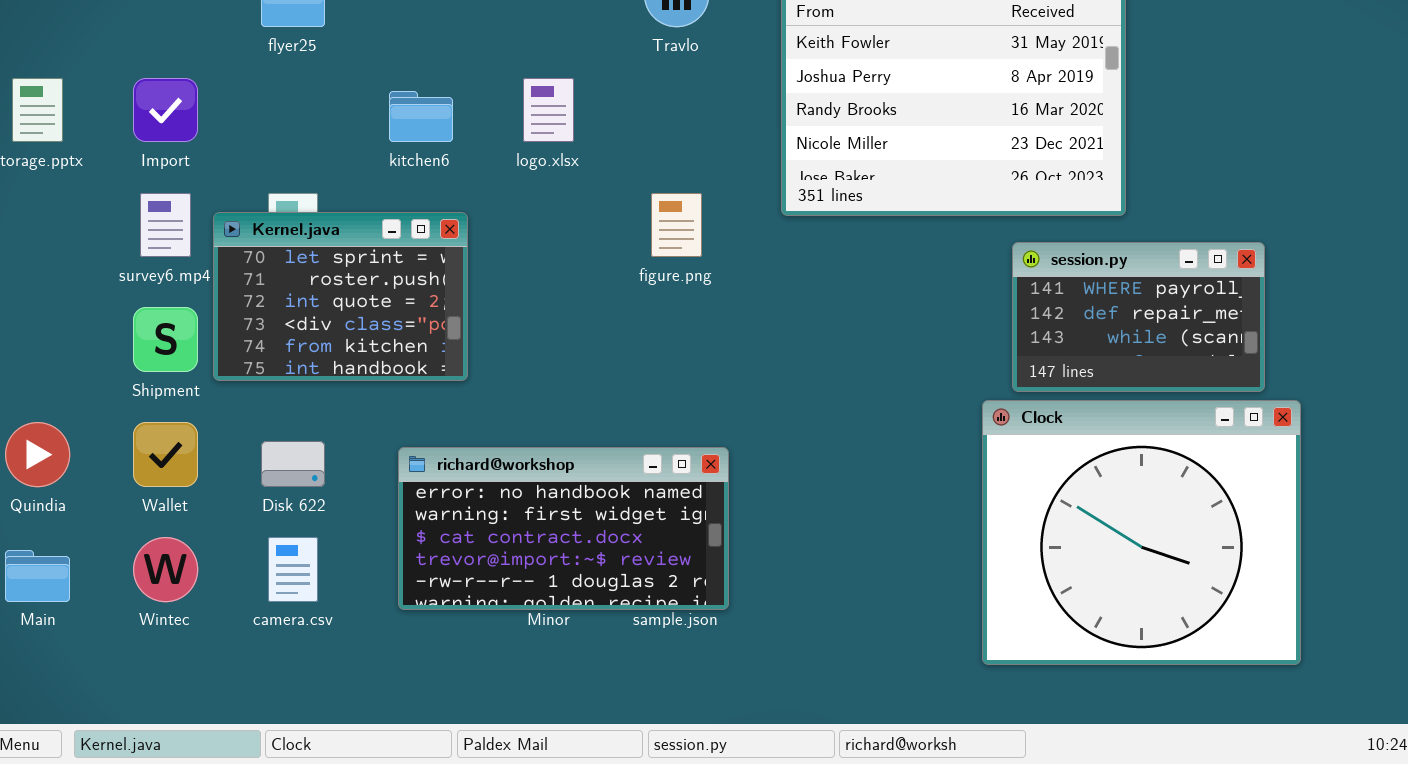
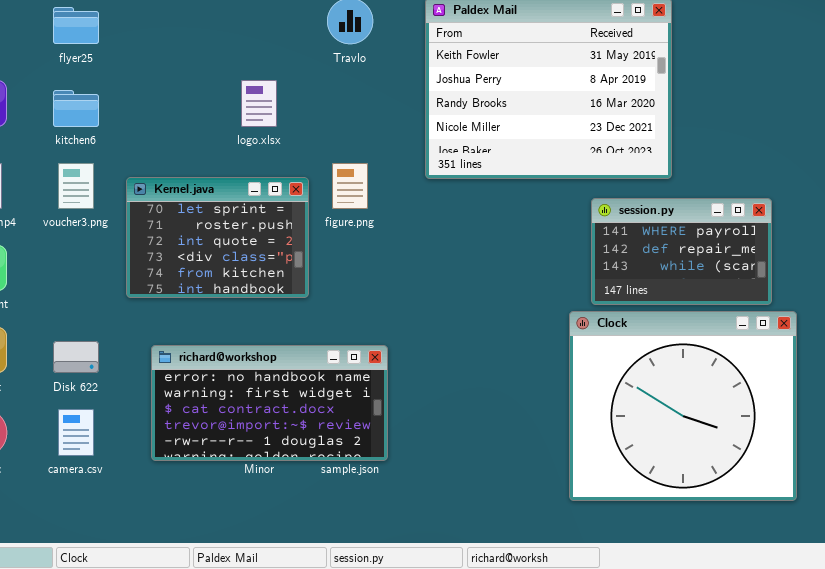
kitchen6: [389,91,453,142] -> [53,90,99,127], moved
Kernel.java: [213,212,468,381] -> [126,177,309,298], moved

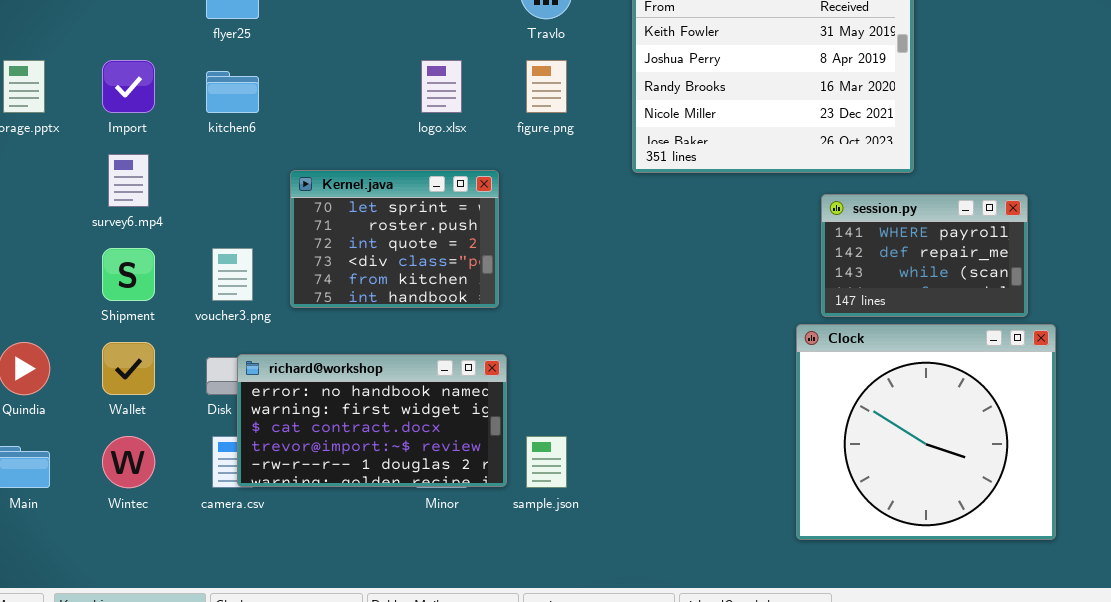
voucher3.png: [58,163,94,209] -> [212,248,253,301], moved
figure.png: [332,163,368,209] -> [526,60,567,113], moved
richard@workshop: [151,345,388,461] -> [237,354,507,487], moved

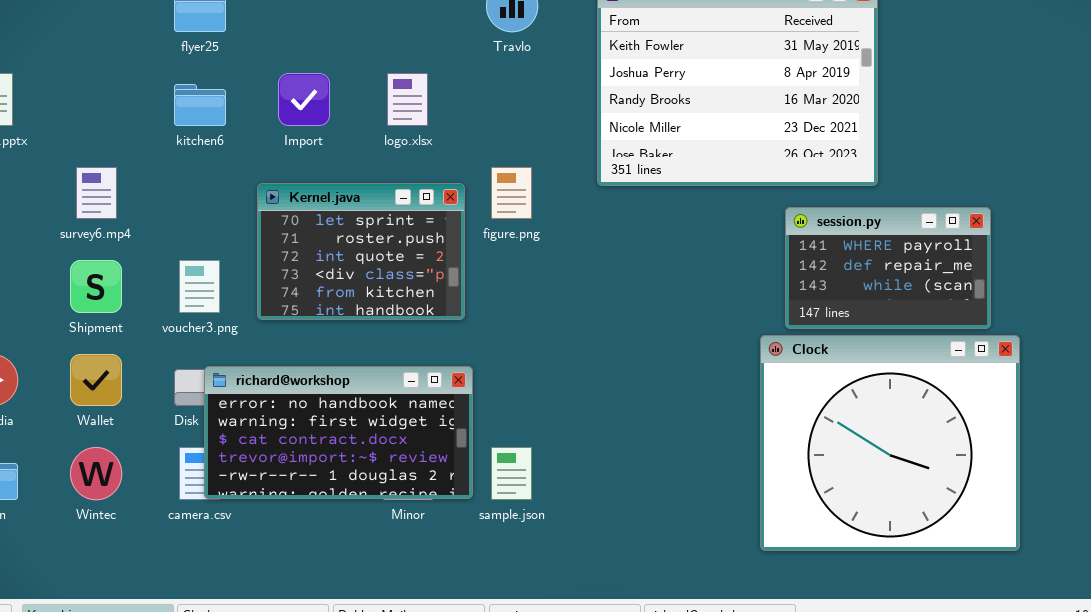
Import: [102,60,155,113] -> [278,73,330,126], moved
figure.png: [526,60,567,113] -> [491,167,532,219], moved

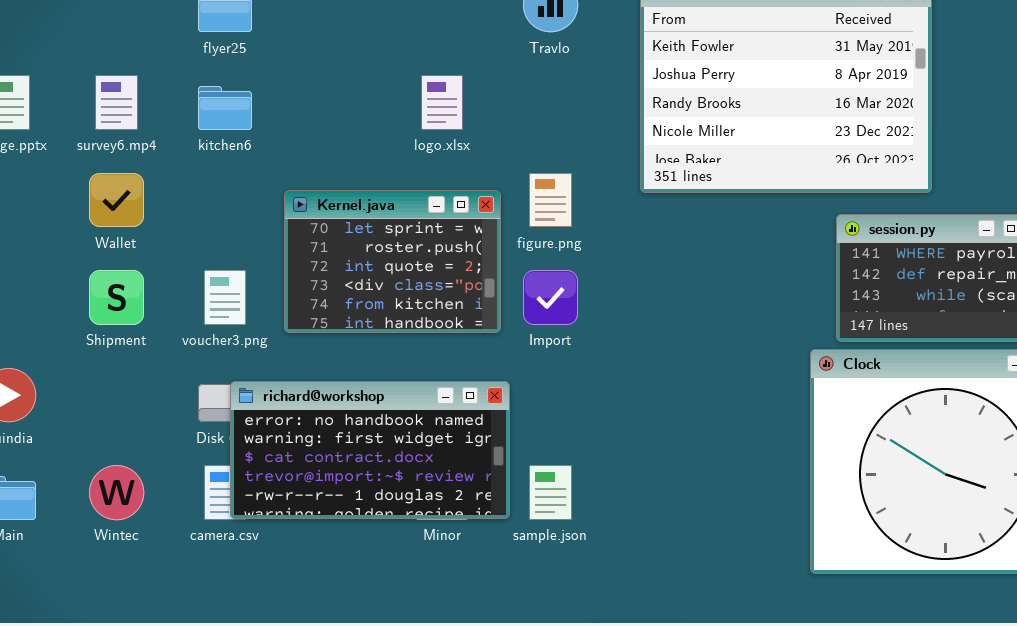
Import: [278,73,330,126] -> [523,270,578,325], moved
survey6.mp4: [76,167,117,219] -> [95,75,138,130], moved
Wallet: [70,354,122,406] -> [89,173,144,227], moved

